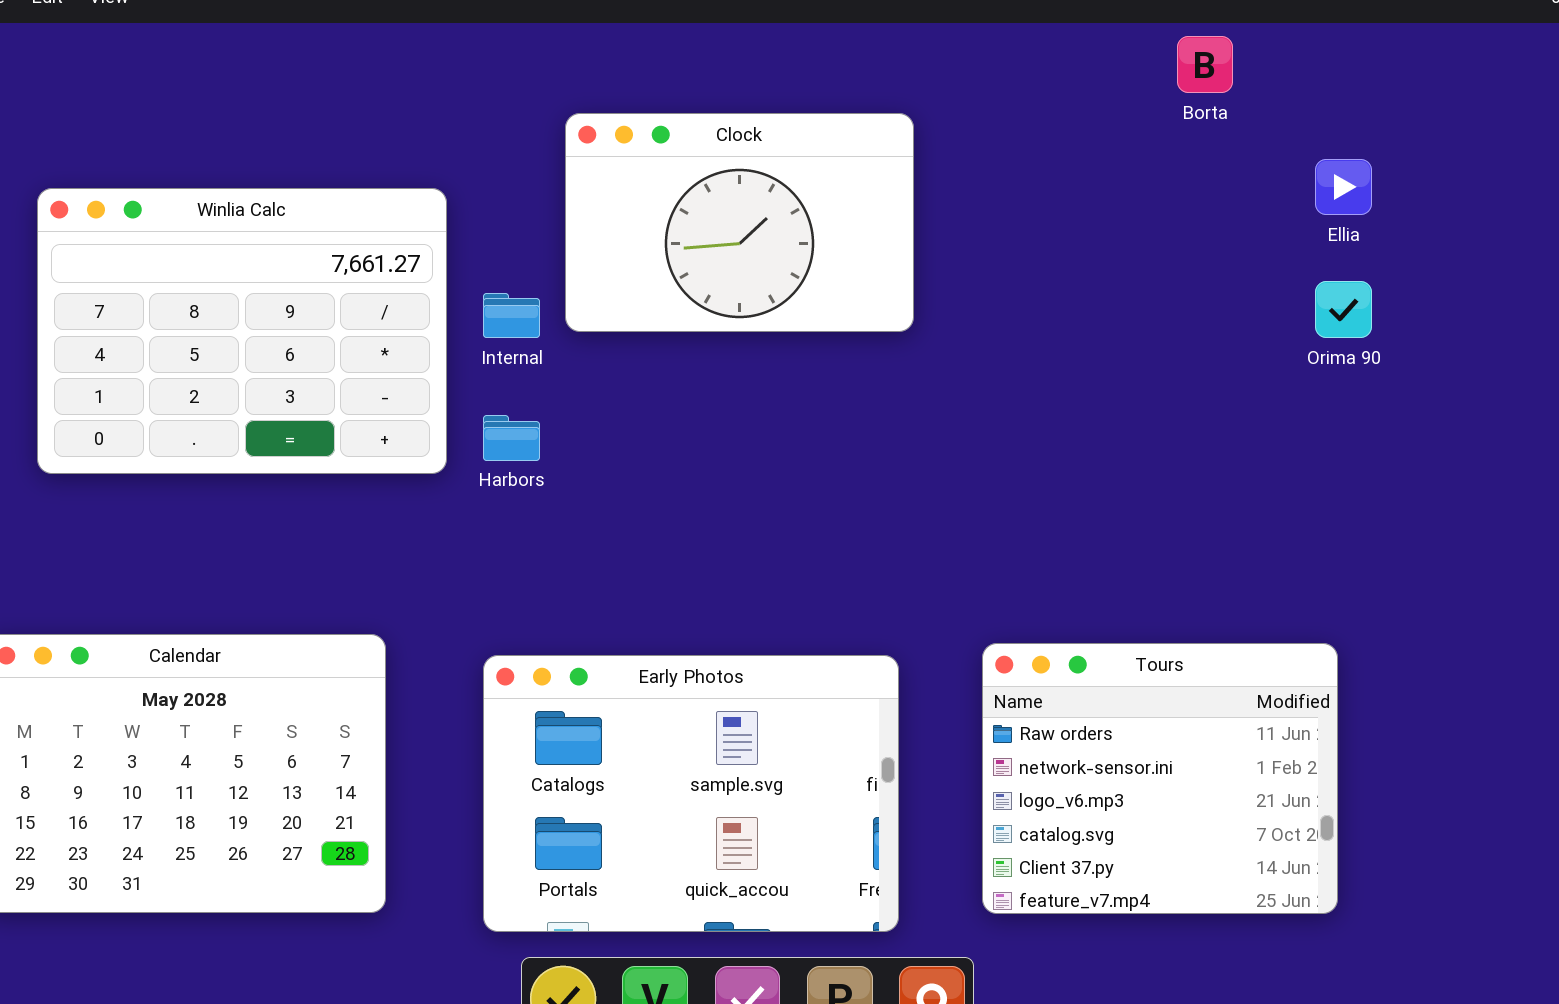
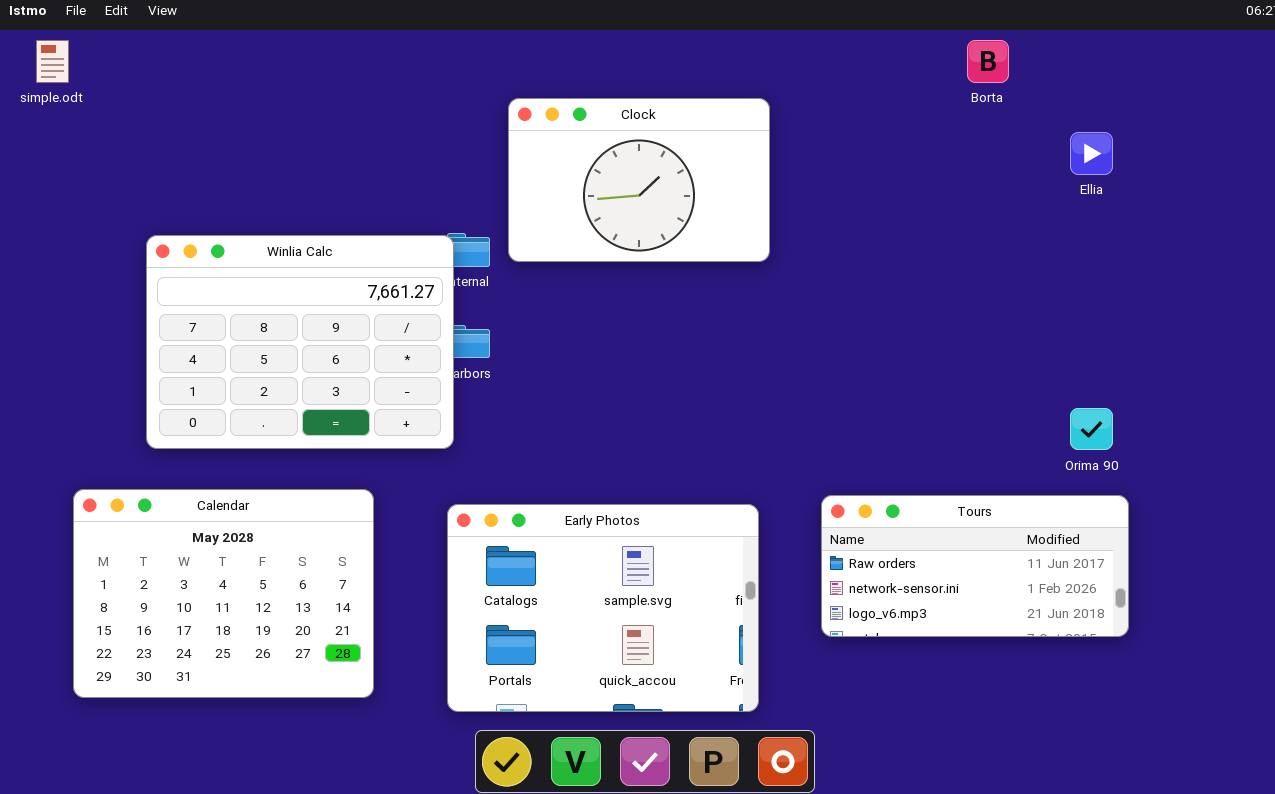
Winlia Calc: [37,188,447,474] -> [146,235,454,449], moved
Orima 90: [1315,281,1372,338] -> [1070,408,1113,450], moved
Tours: [982,643,1338,914] -> [821,495,1129,637], resized

